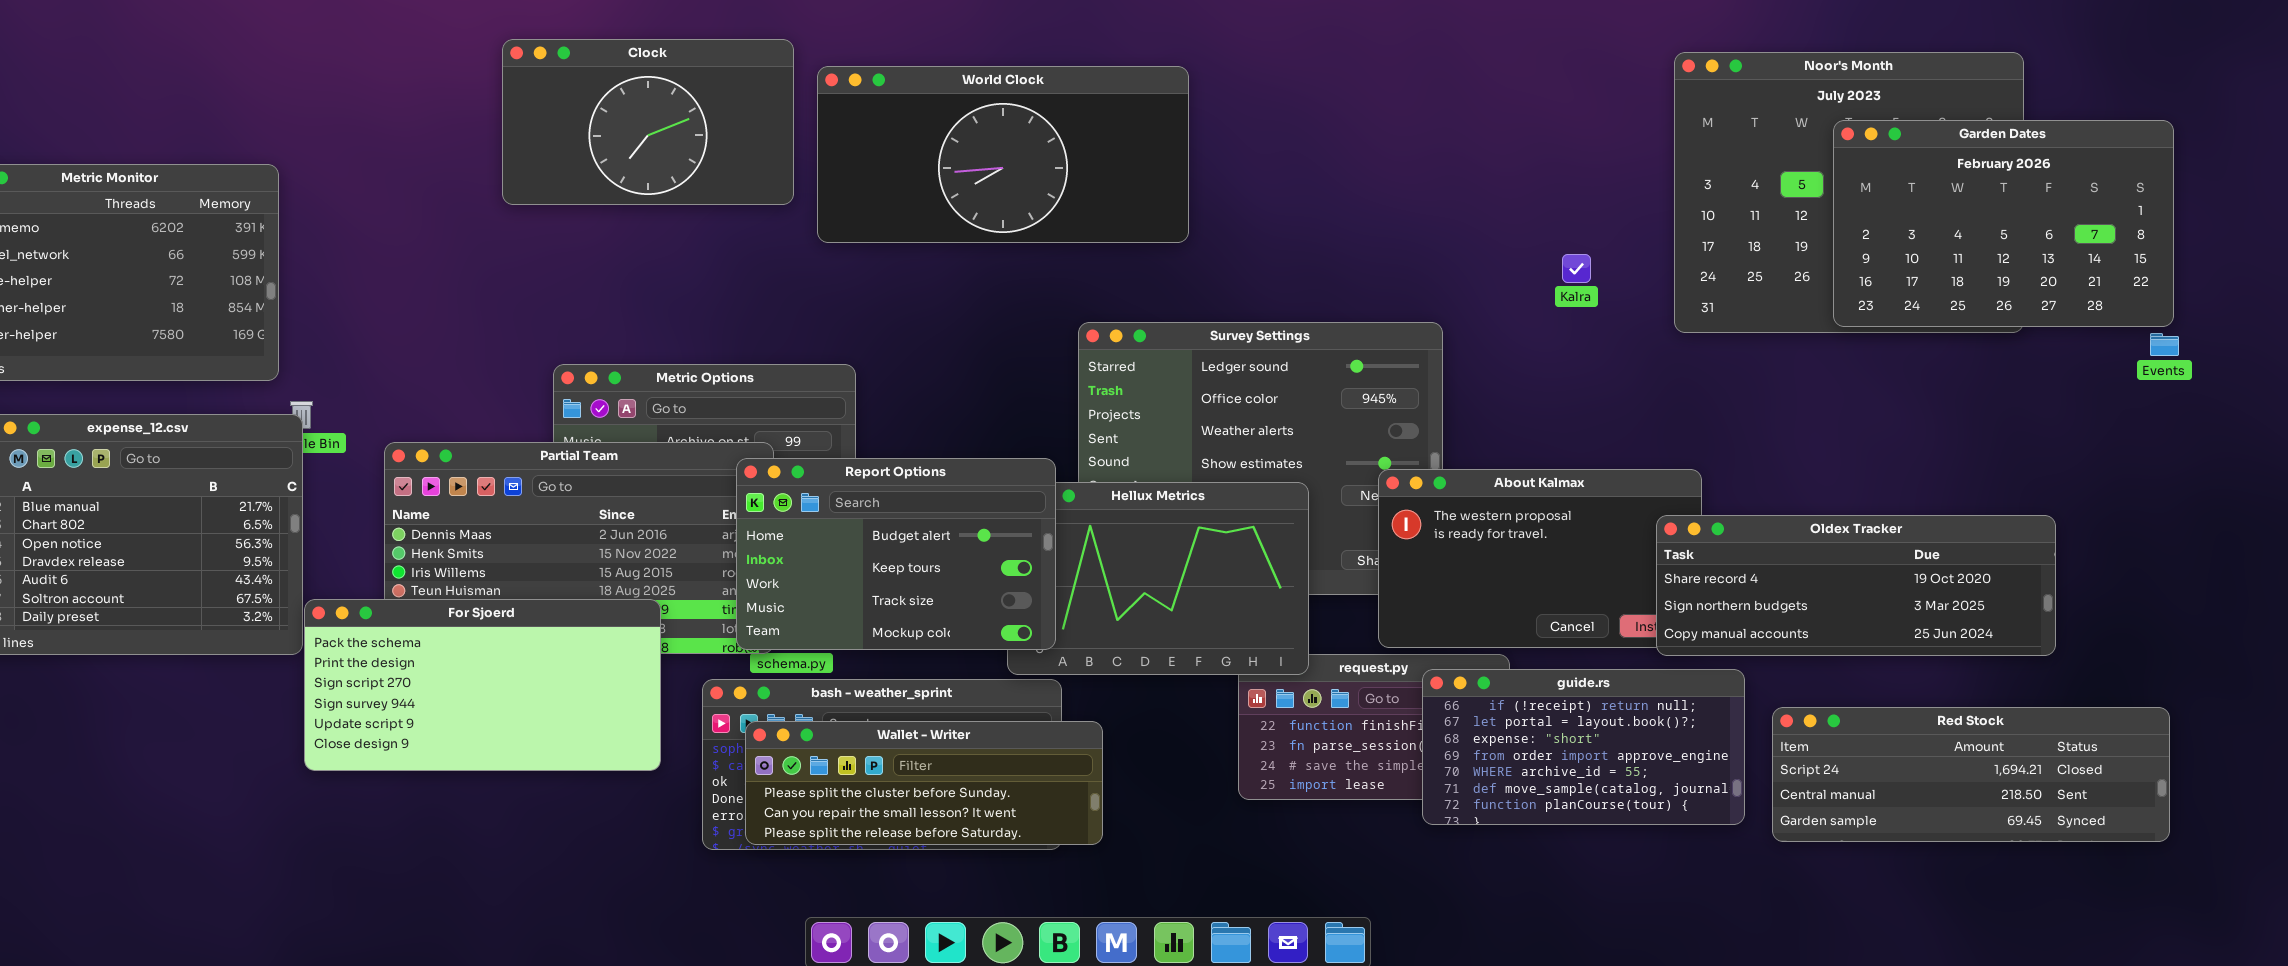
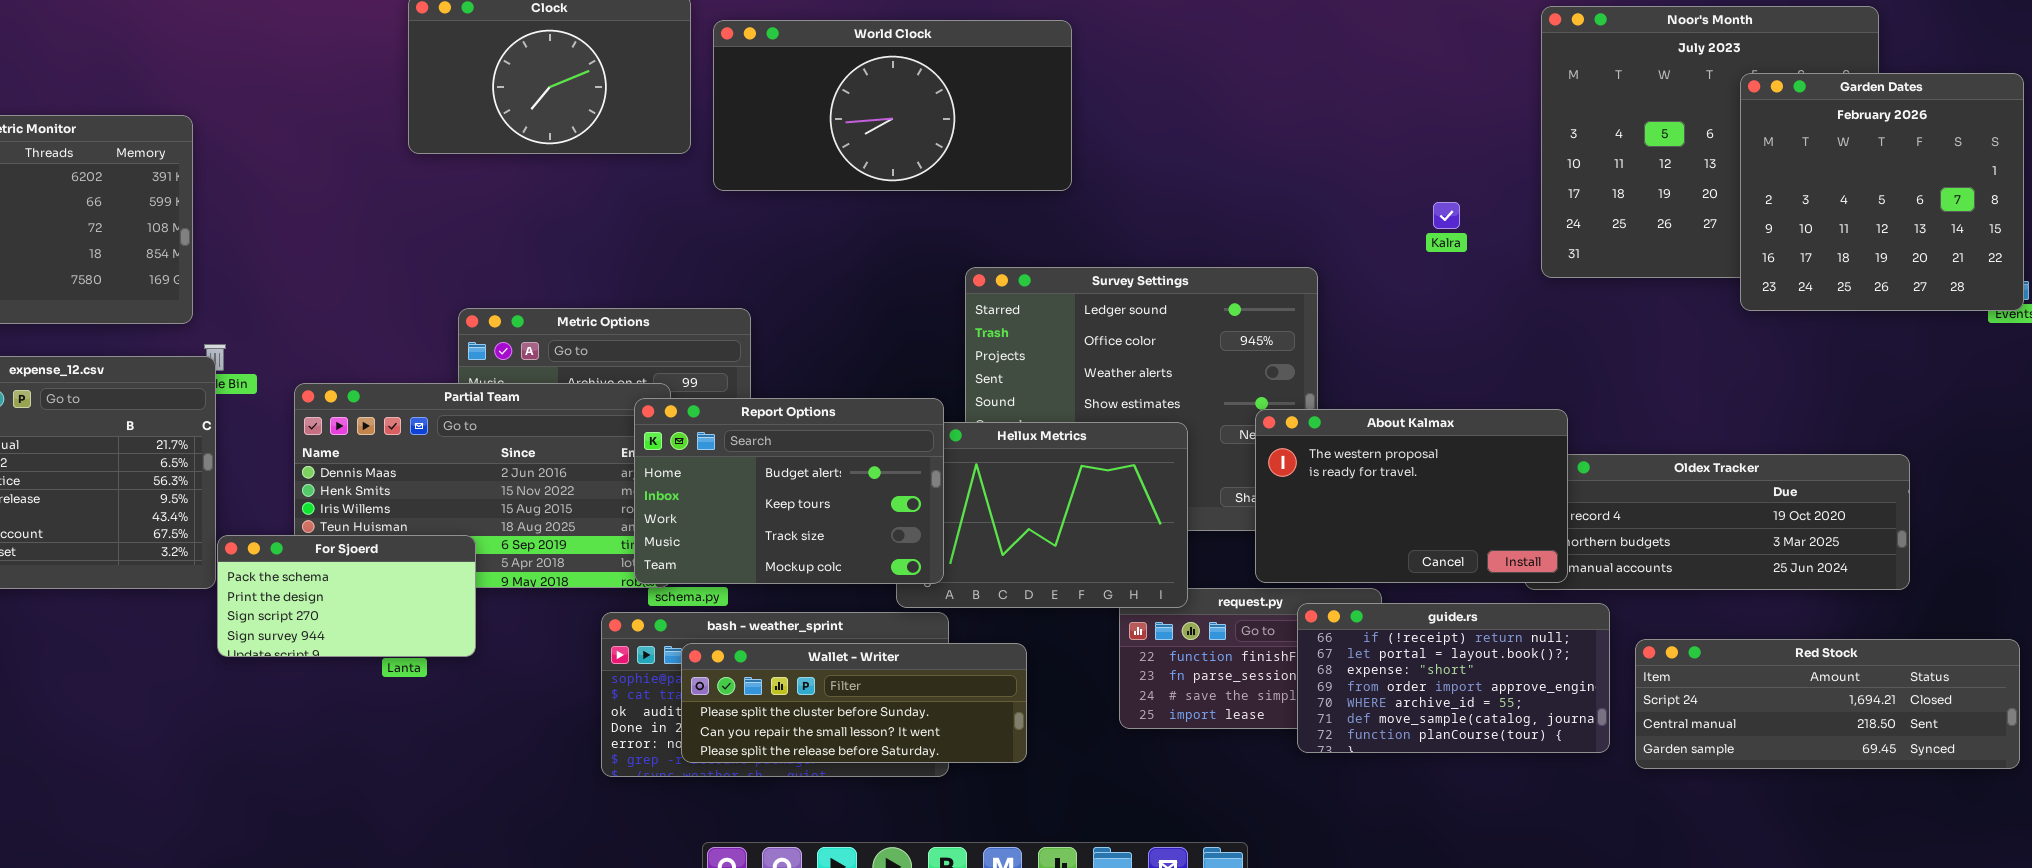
Garden Dates: [1833,120,2174,327] -> [1740,73,2024,311], resized
About Kalmax: [1378,469,1702,648] -> [1255,409,1568,583], raised
For Sjoerd: [304,599,661,771] -> [217,535,476,657], resized
Wallet - Writer: [745,721,1103,845] -> [681,643,1027,763], moved

